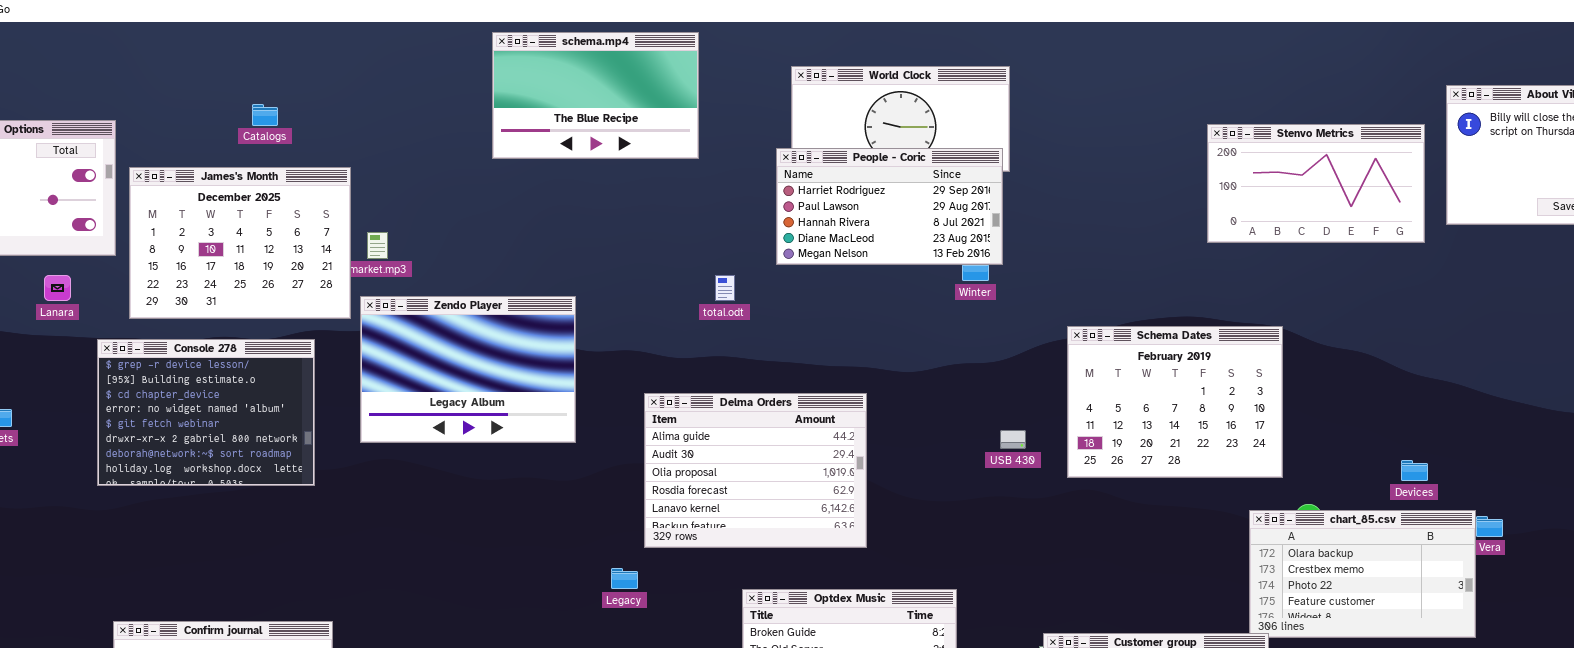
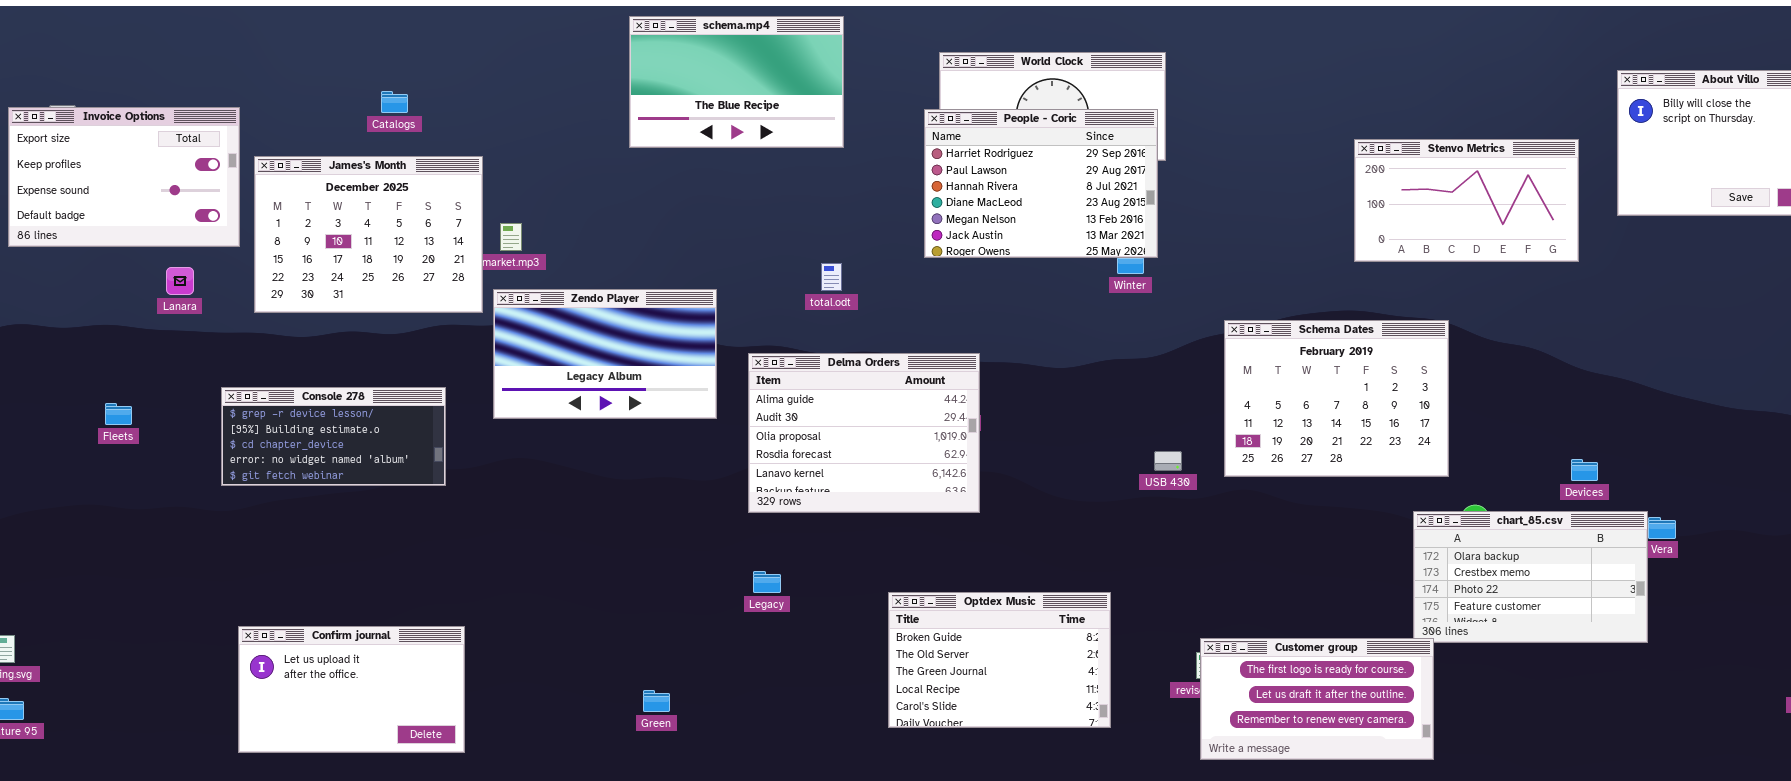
Stenvo Metrics: [1207,124,1425,243] -> [1354,139,1579,262], moved
People - Coric: [776,148,1003,265] -> [924,109,1158,258], resized
total.odt: [715,275,735,301] -> [821,263,842,291], moved
Zendo Player: [360,296,576,443] -> [493,289,717,419], resized
Console 278: [97,339,315,486] -> [221,387,446,486], resized
Delma Orders: [644,393,867,548] -> [748,353,980,513], moved
USB 430: [1000,430,1026,449] -> [1154,451,1182,471], moved

